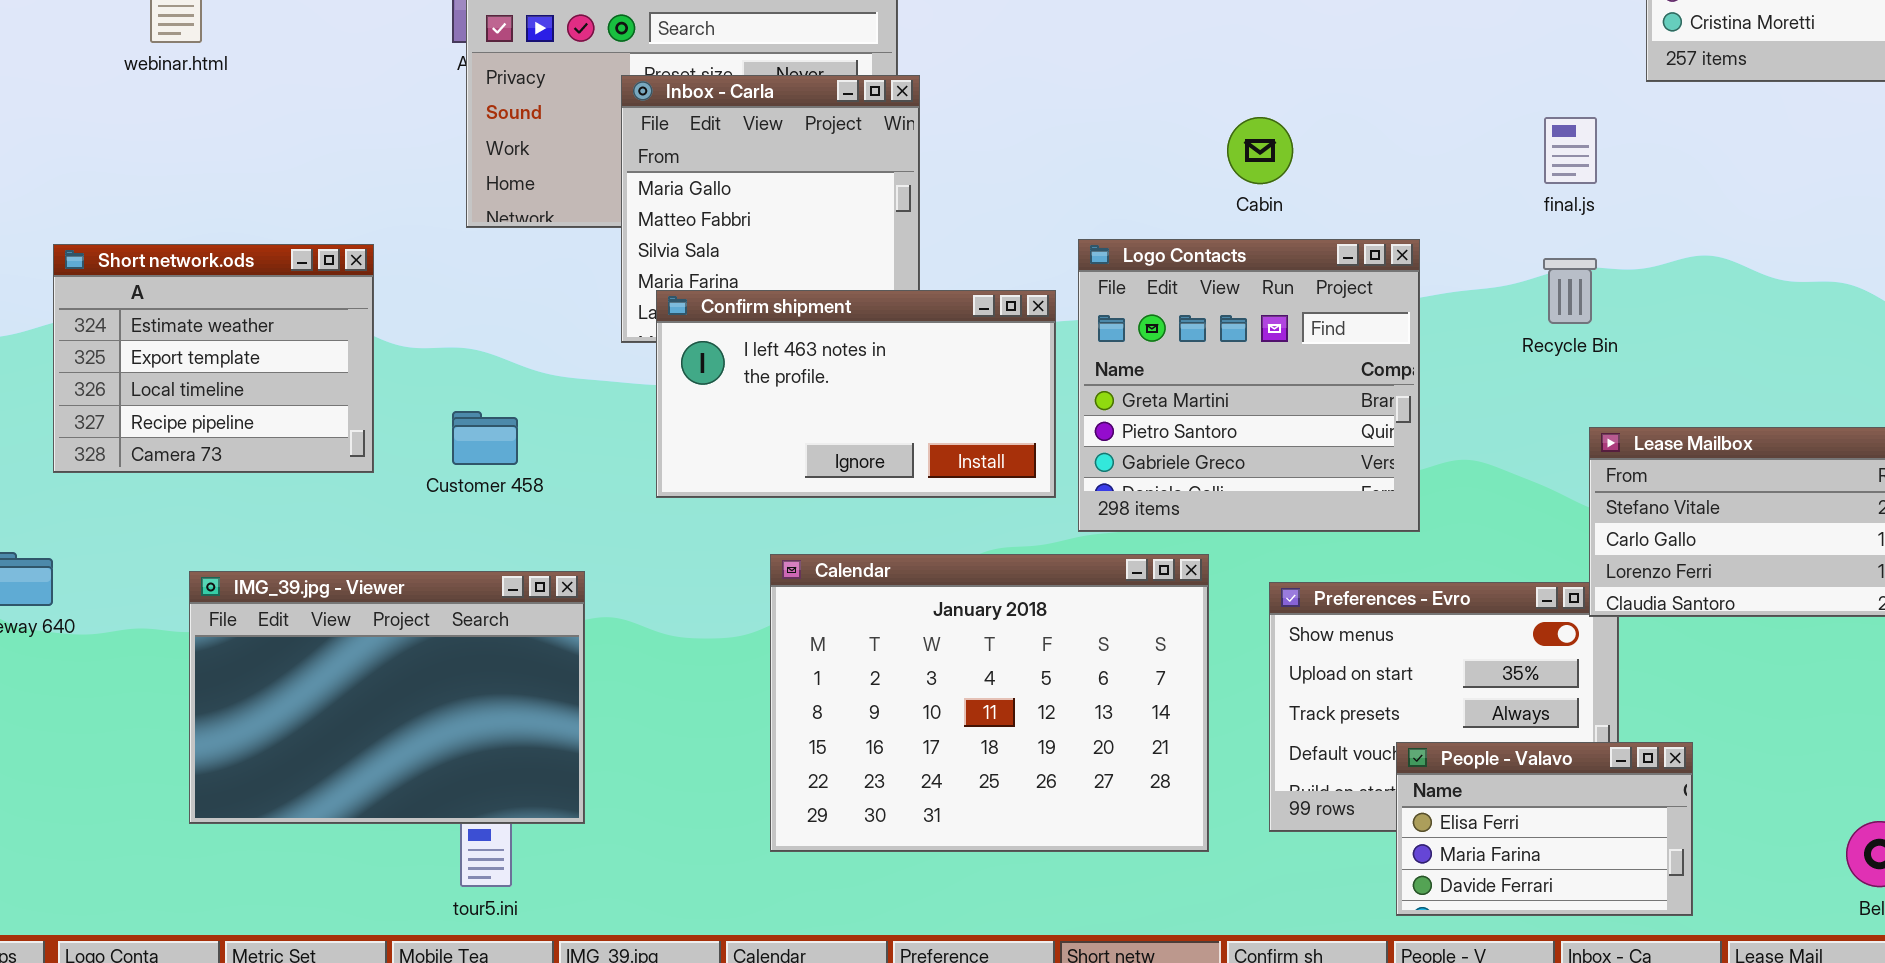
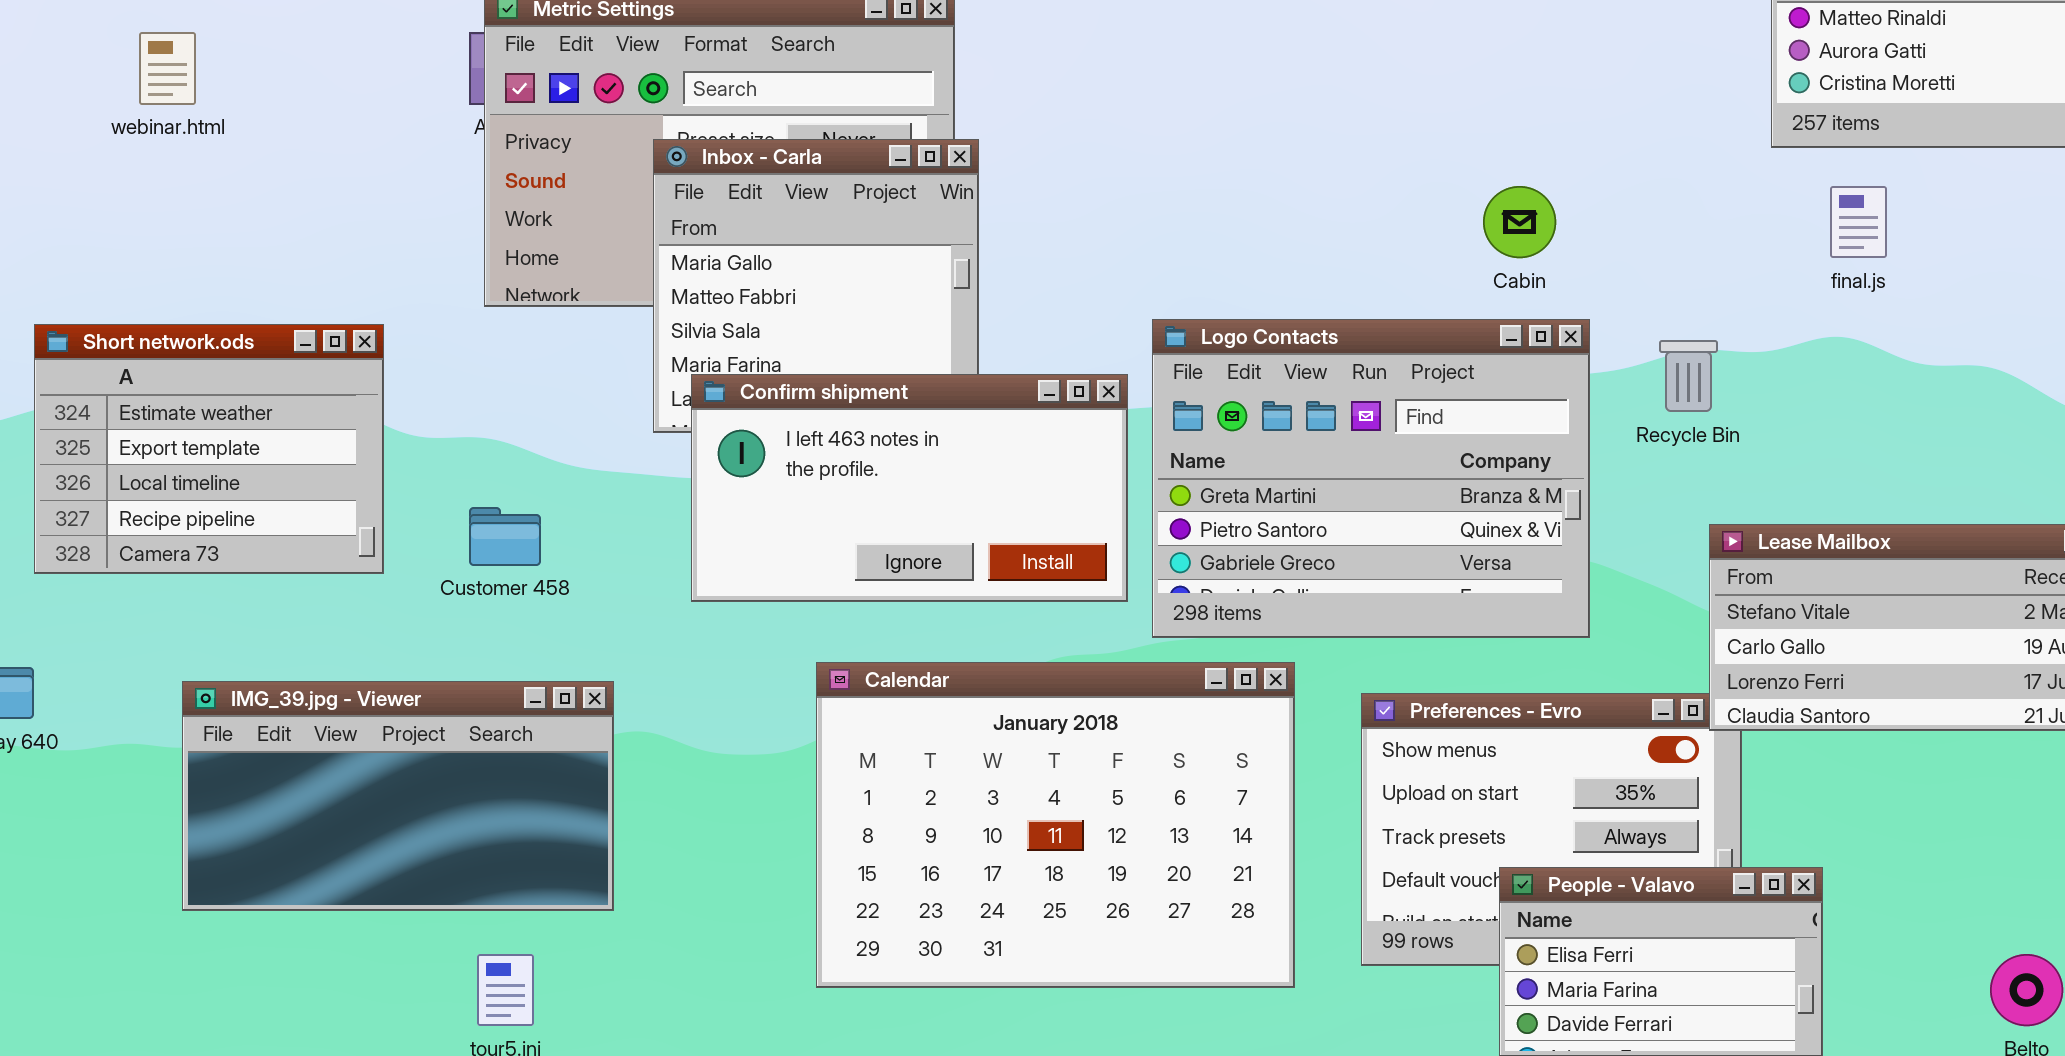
Cabin: [1227,117,1293,184] -> [1483,186,1556,258], moved
final.js: [1544,117,1597,184] -> [1830,186,1887,258], moved
Logo Contacts: [1078,239,1420,532] -> [1152,319,1590,638], resized
IMG_39.jpg - Viewer: [189,571,585,824] -> [182,681,614,911], resized

